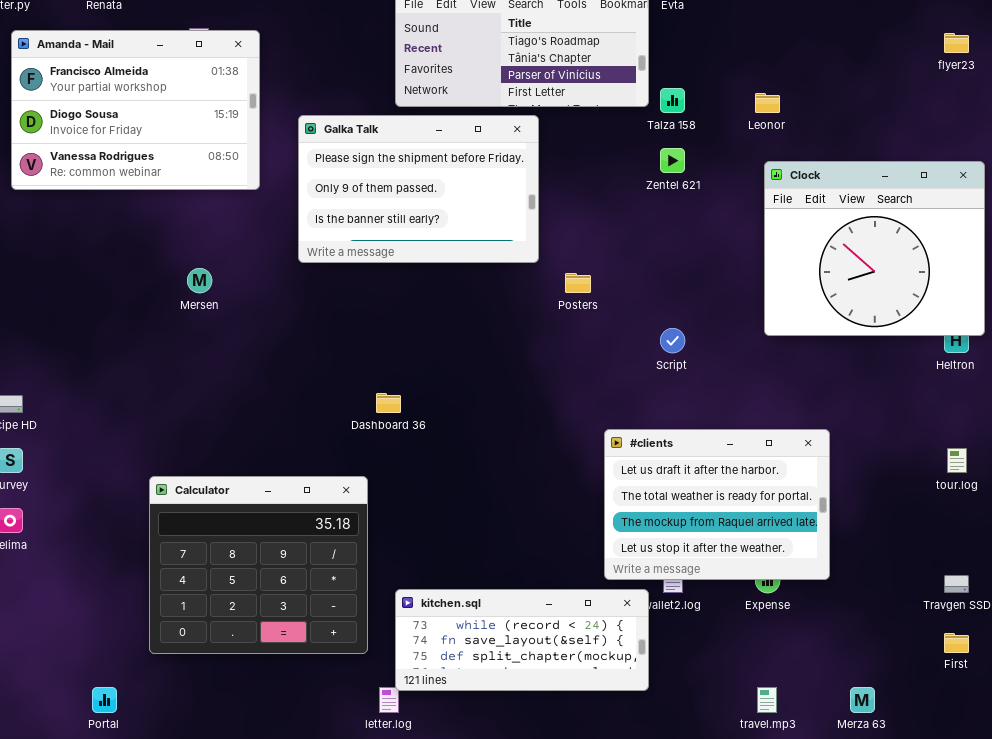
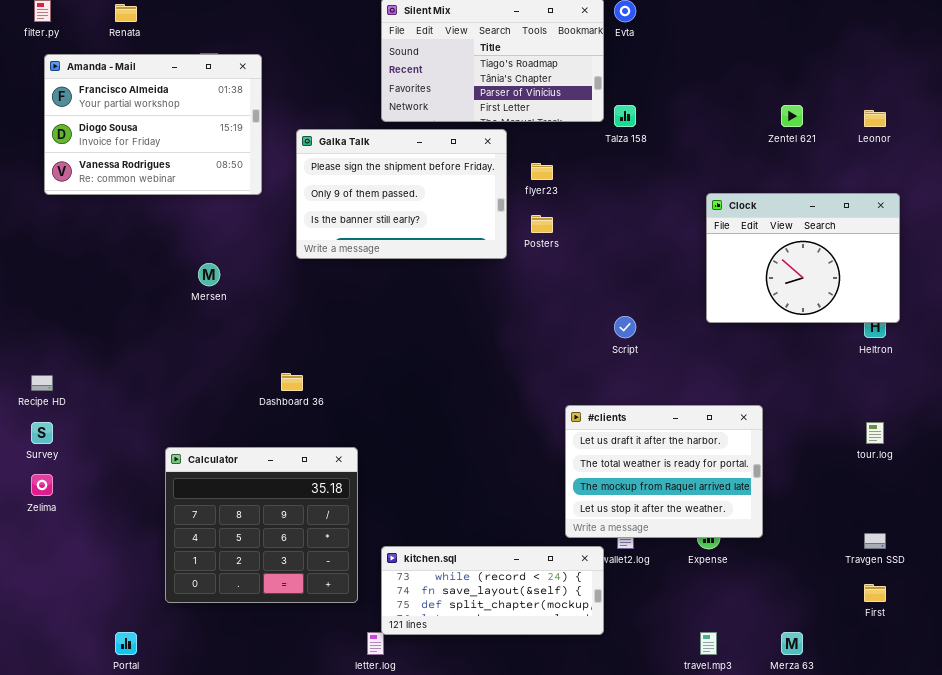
flyer23: [944,33,969,53] -> [531,163,553,180], moved
Leonor: [755,93,780,113] -> [864,110,886,127], moved
Zentel 621: [660,148,685,173] -> [781,105,803,127], moved
Clock: [764,161,985,336] -> [706,193,900,323], resized
Posters: [565,273,591,293] -> [531,215,553,233], moved
Dashboard 36: [376,393,401,413] -> [281,373,303,391], moved

